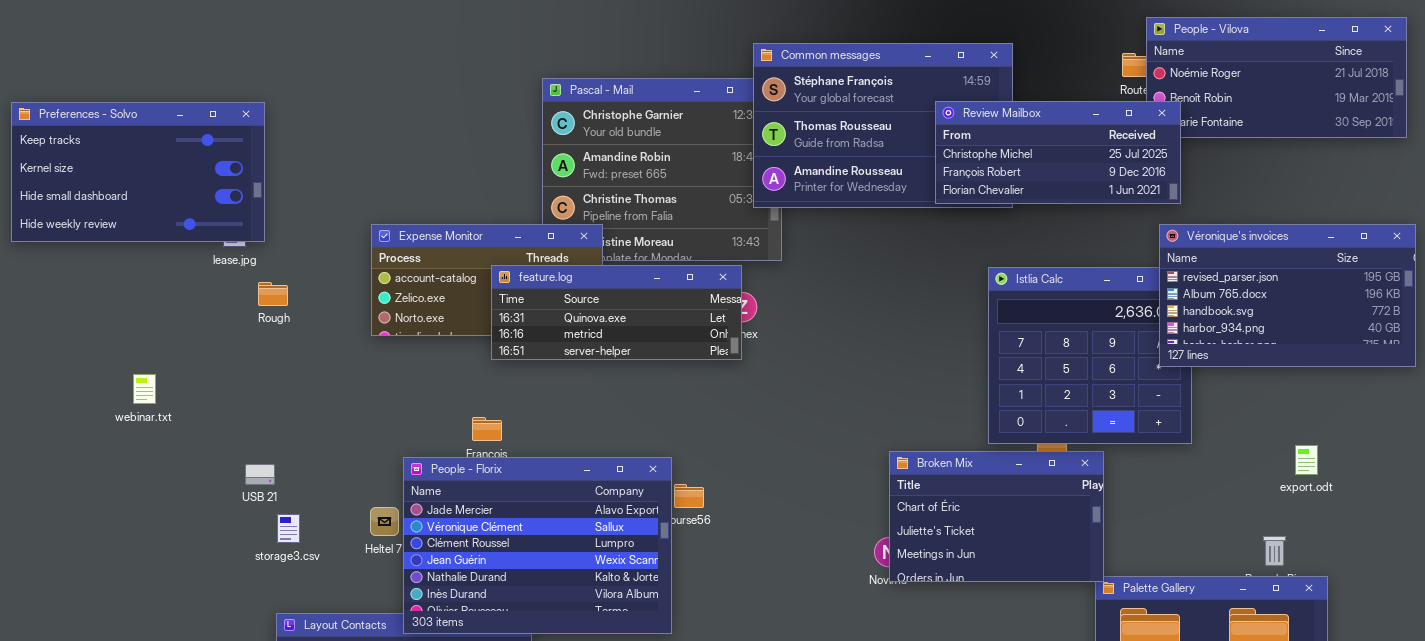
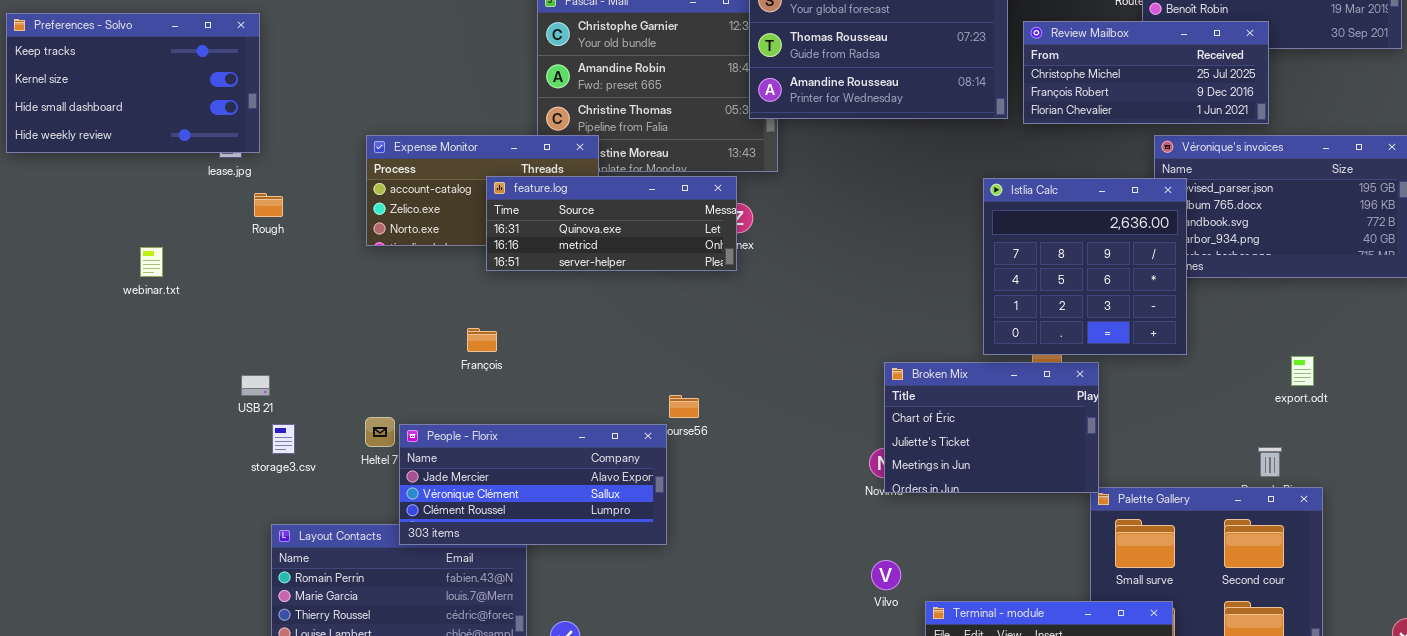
Review Mailbox: [935,101,1181,204] -> [1023,21,1269,124], moved
Istlia Calc: [988,267,1192,444] -> [983,178,1187,355], raised
webinar.txt: [133,374,156,404] -> [140,247,163,277], moved
People - Florix: [403,457,672,634] -> [399,424,667,545], resized

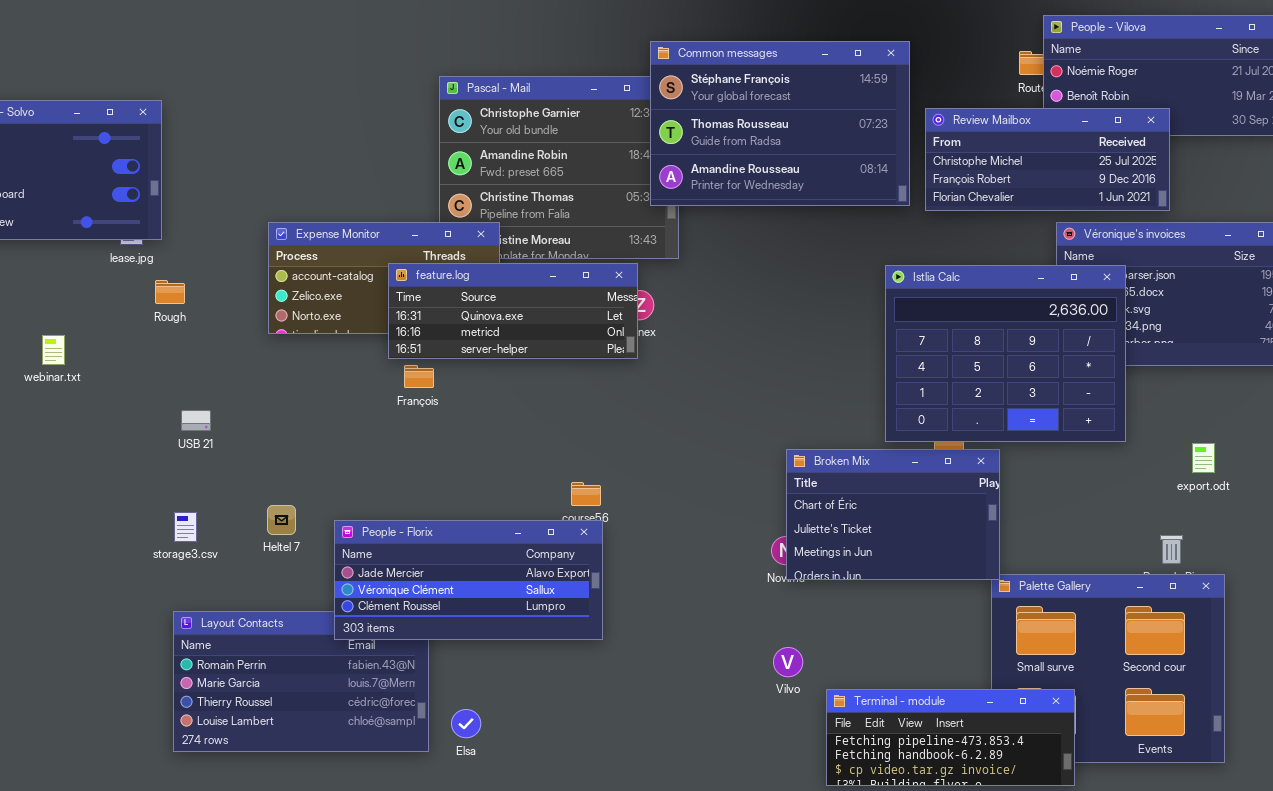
Istlia Calc: [983,178,1187,355] -> [885,265,1126,442], resized
François: [467,328,497,352] -> [404,365,434,388], moved
USB 21: [241,375,270,396] -> [181,410,211,431], moved
People - Florix: [399,424,667,545] -> [334,520,603,640], moved

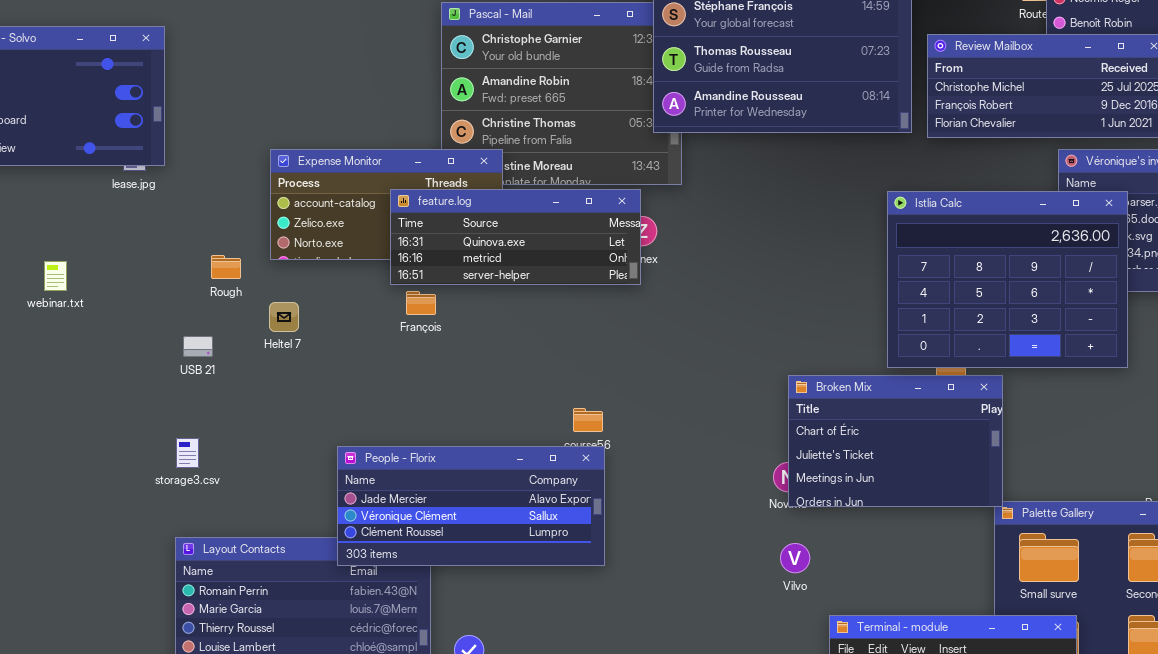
Rough: [155,280,185,304] -> [211,255,241,279], moved
Heltel 7: [267,505,296,535] -> [269,302,299,332], moved
Vilvo: [773,647,803,677] -> [780,543,810,573], moved

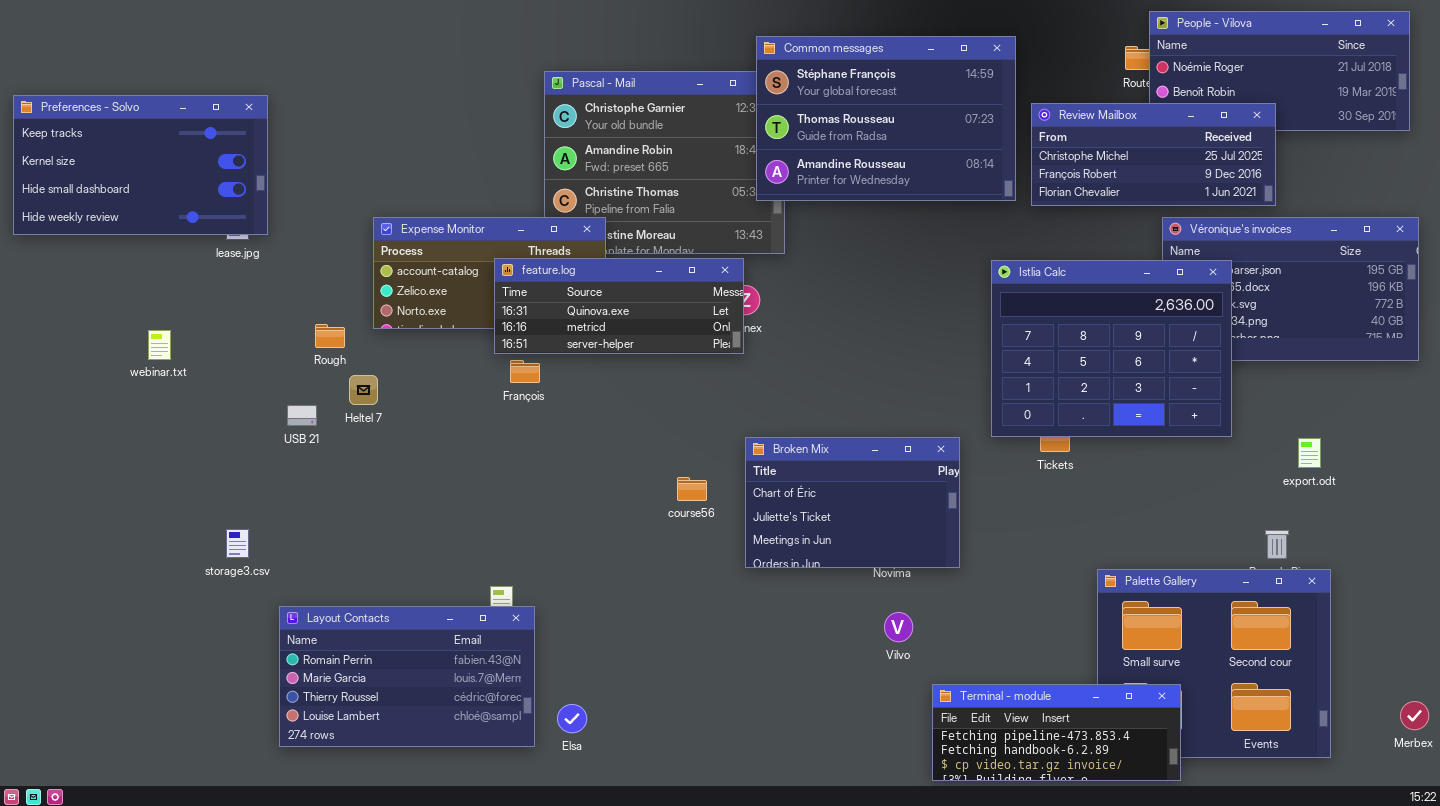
Heltel 7: [269,302,299,332] -> [349,375,378,405], moved
Broken Mix: [788,375,1003,507] -> [745,437,960,568], moved
storage3.csv: [176,438,199,468] -> [226,529,249,558], moved
People - Florix: [337,446,605,566] -> none, closed

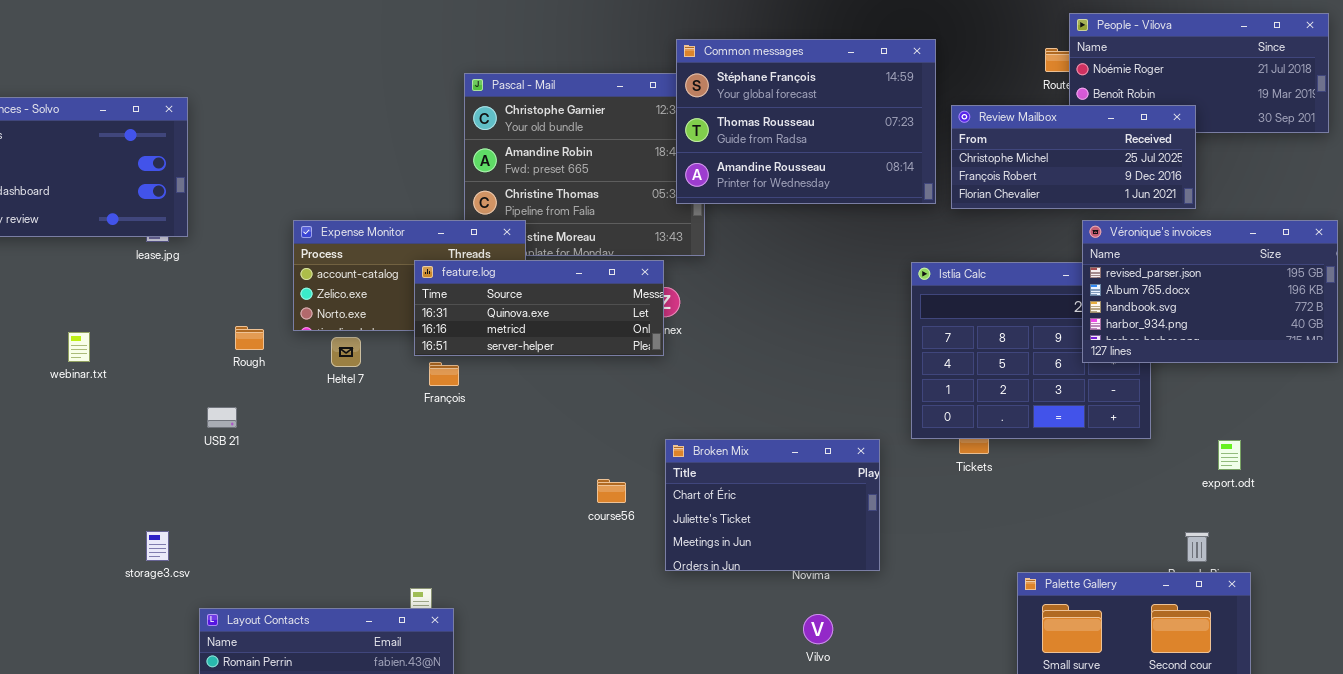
Véronique's invoices: [1162,217,1419,361] -> [1082,220,1338,363], raised
Heltel 7: [349,375,378,405] -> [331,337,361,367], moved

